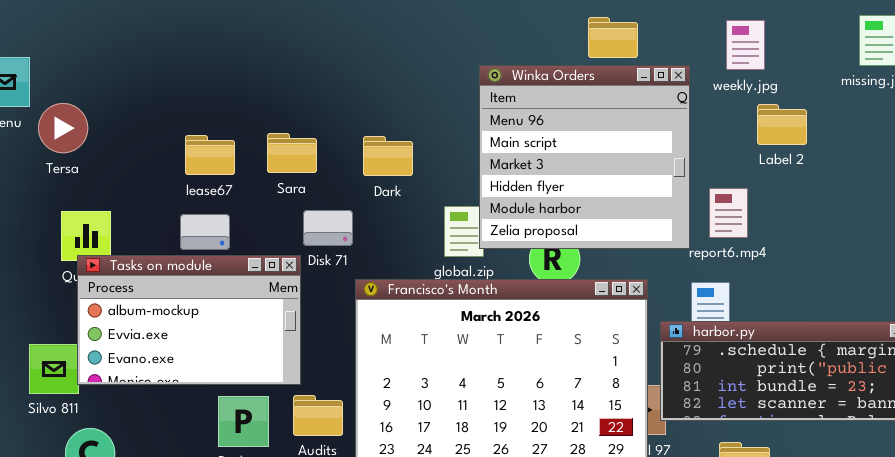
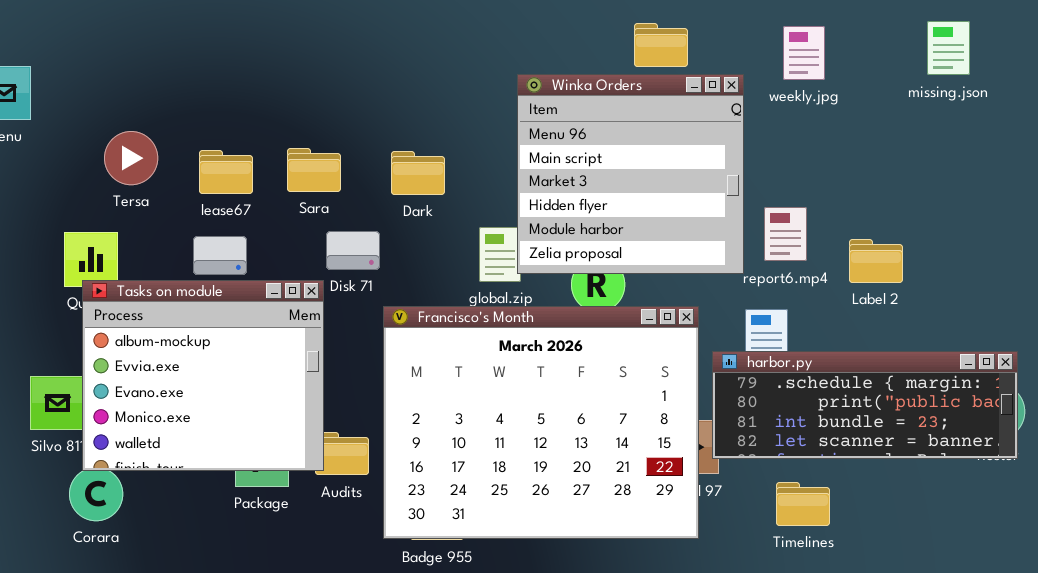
Tersa: [38,103,88,153] -> [104,131,158,185], moved
Label 2: [757,104,807,145] -> [849,239,903,283], moved
Tasks on module: [77,255,301,385] -> [82,280,324,471], resized

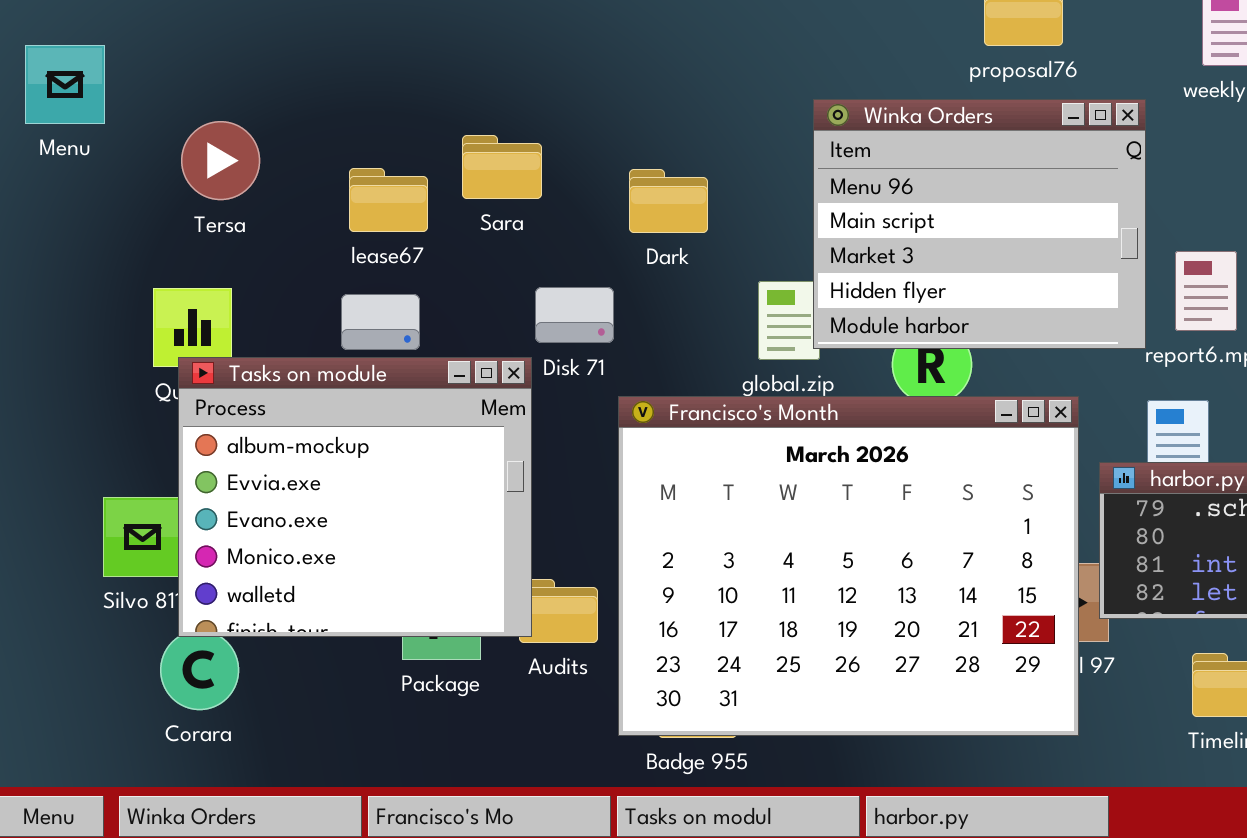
Winka Orders: [517,74,744,274] -> [813,99,1146,349], resized
Tersa: [104,131,158,185] -> [181,121,260,200], moved
Sara: [287,148,341,192] -> [462,135,542,199], moved

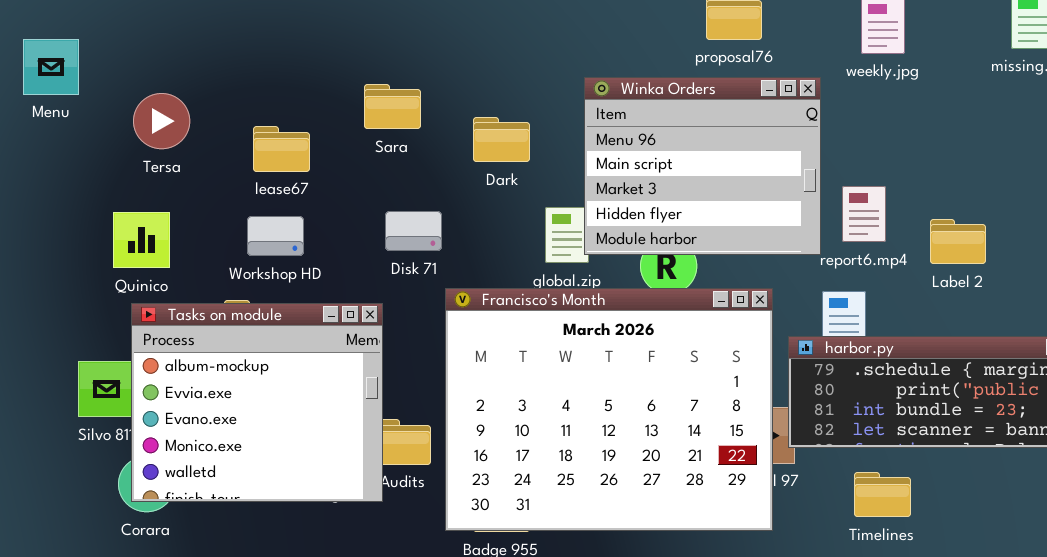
Sara: [462,135,542,199] -> [364,84,421,129], moved
Dark: [629,169,708,233] -> [473,117,530,162], moved
Tasks on module: [178,357,532,637] -> [131,303,383,502], moved

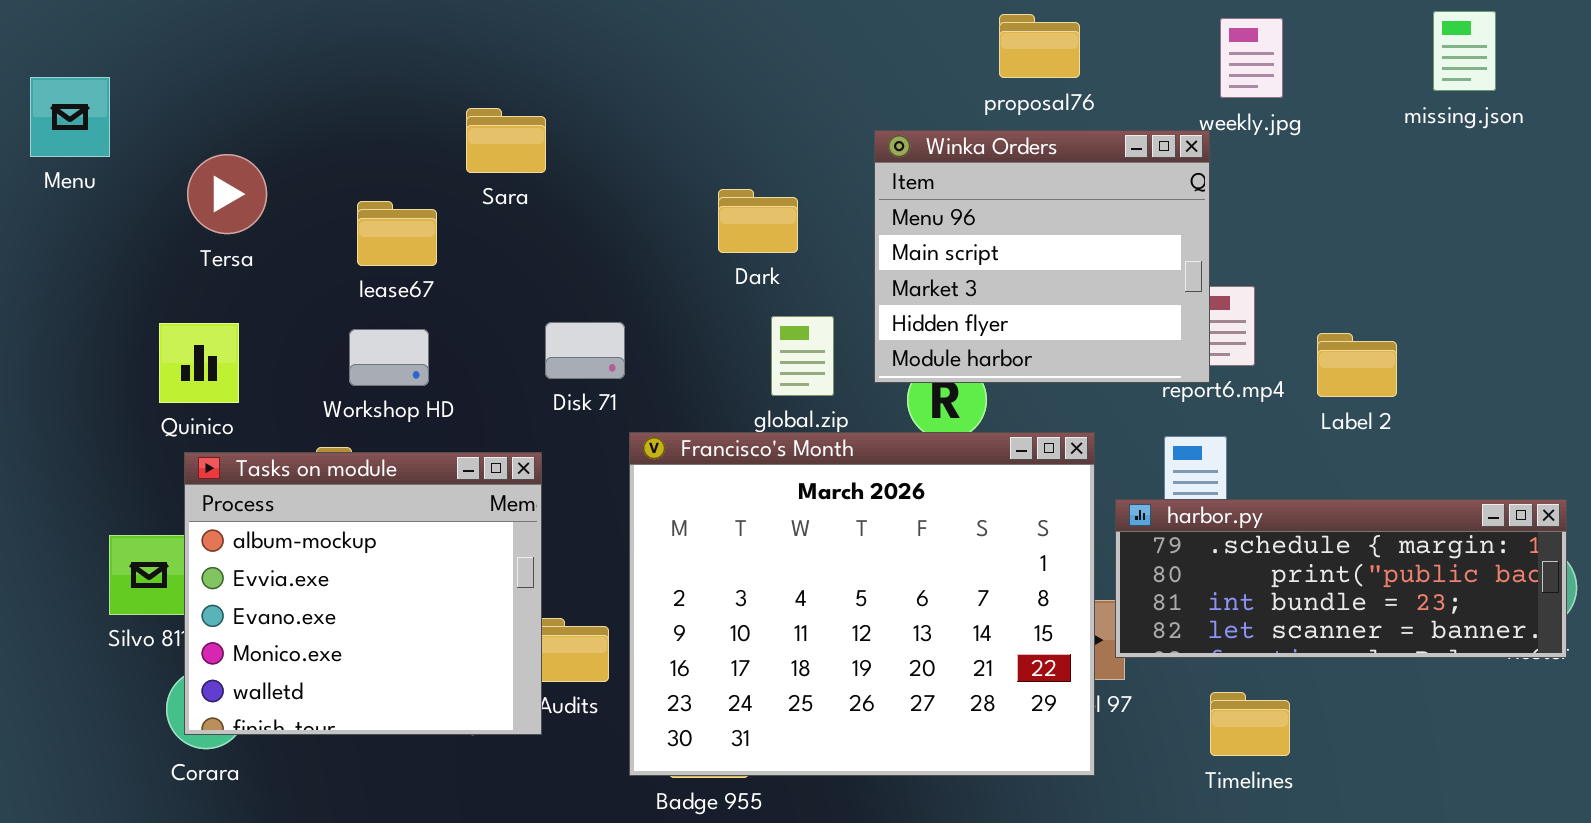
Winka Orders: [584,77,821,255] -> [874,130,1210,383], moved
Sara: [364,84,421,129] -> [466,108,546,173], moved
Dark: [473,117,530,162] -> [718,189,798,253], moved

